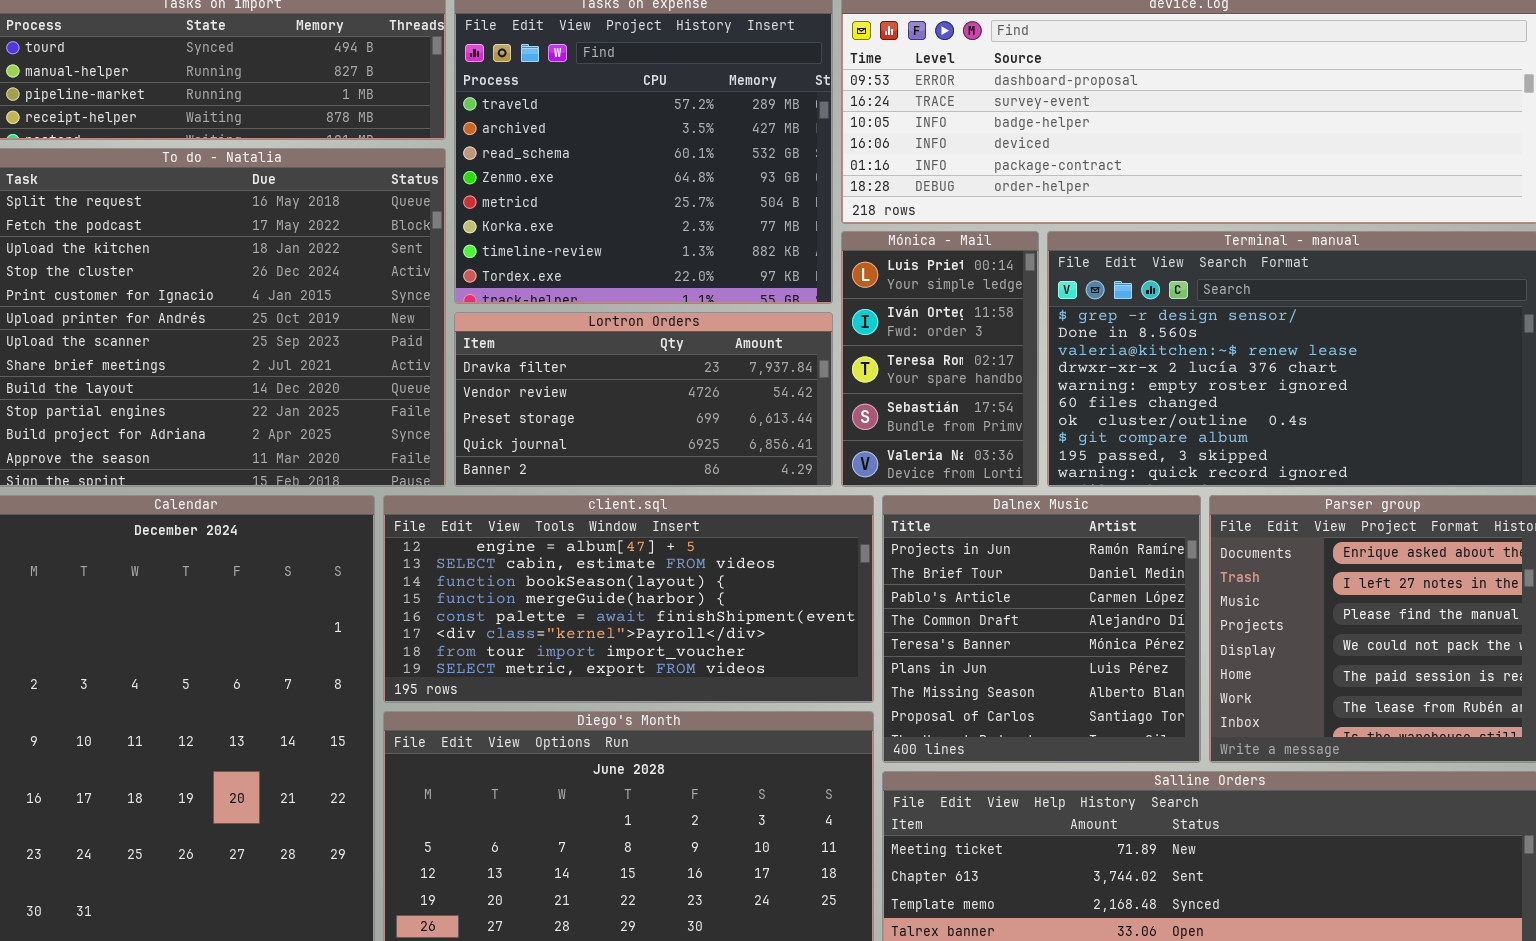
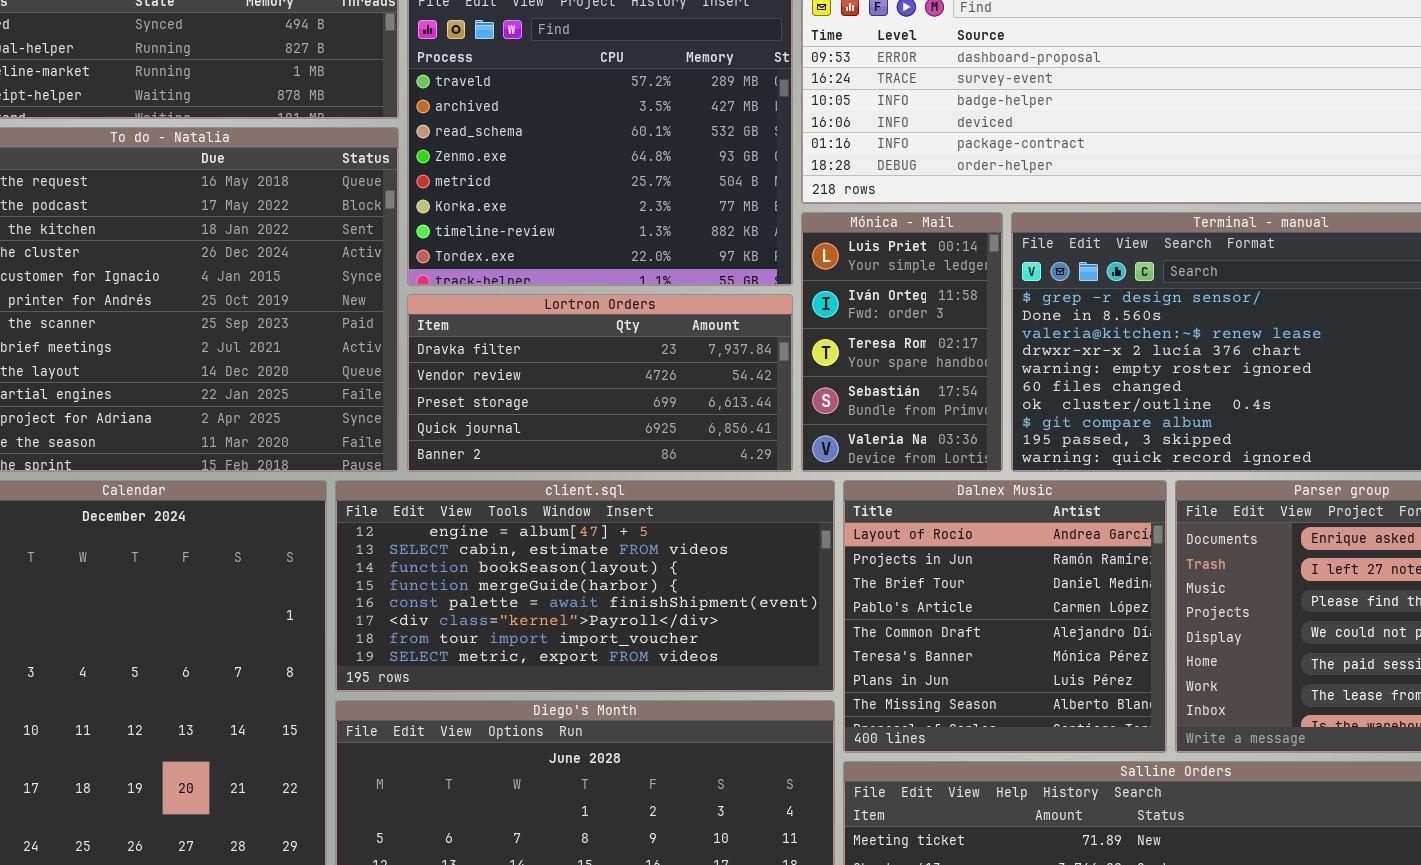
Dalnex Music: [882,495,1201,763] -> [843,480,1167,753], scrolled up 1 row

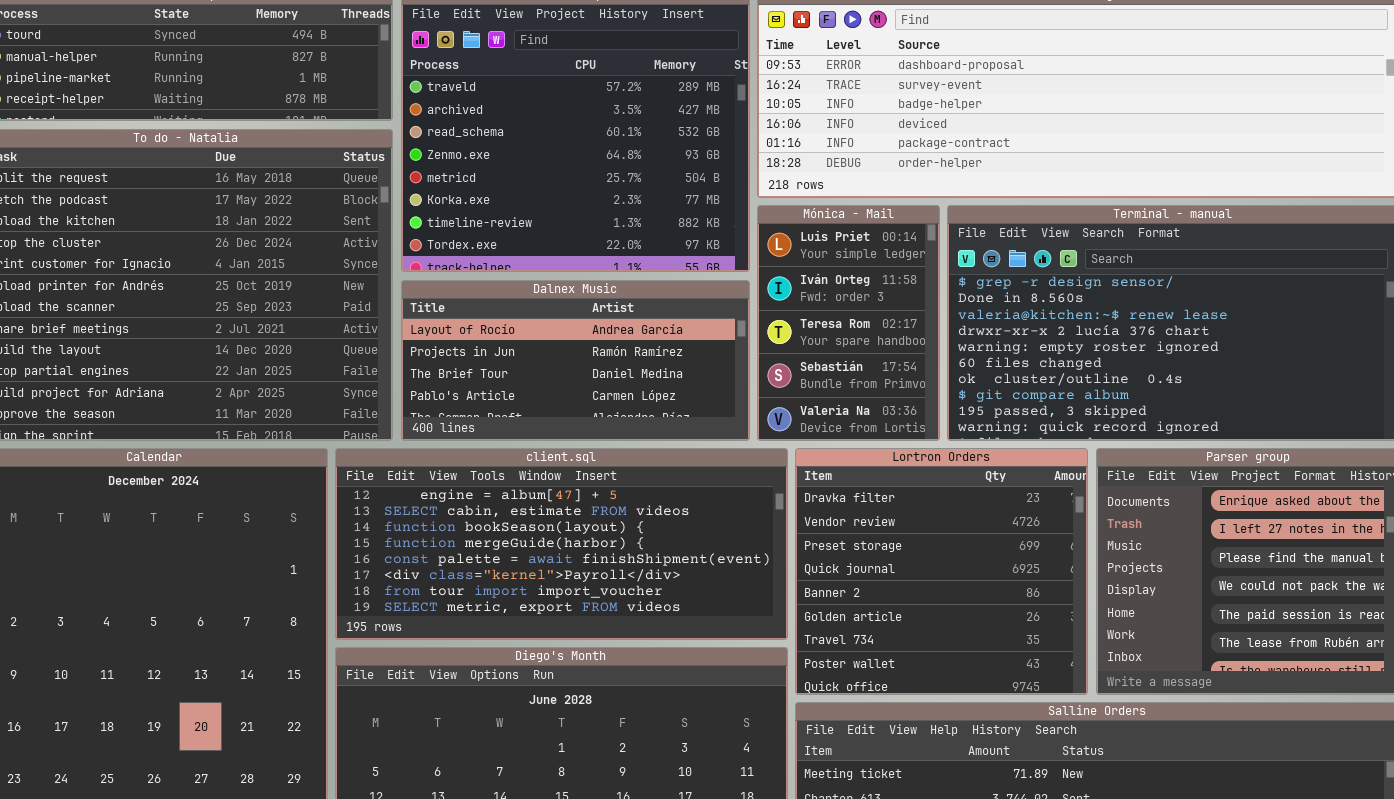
Lortron Orders: [407,294,793,472] -> [795,448,1088,695], moved, resized
Dalnex Music: [843,480,1167,753] -> [401,280,750,441], moved, resized

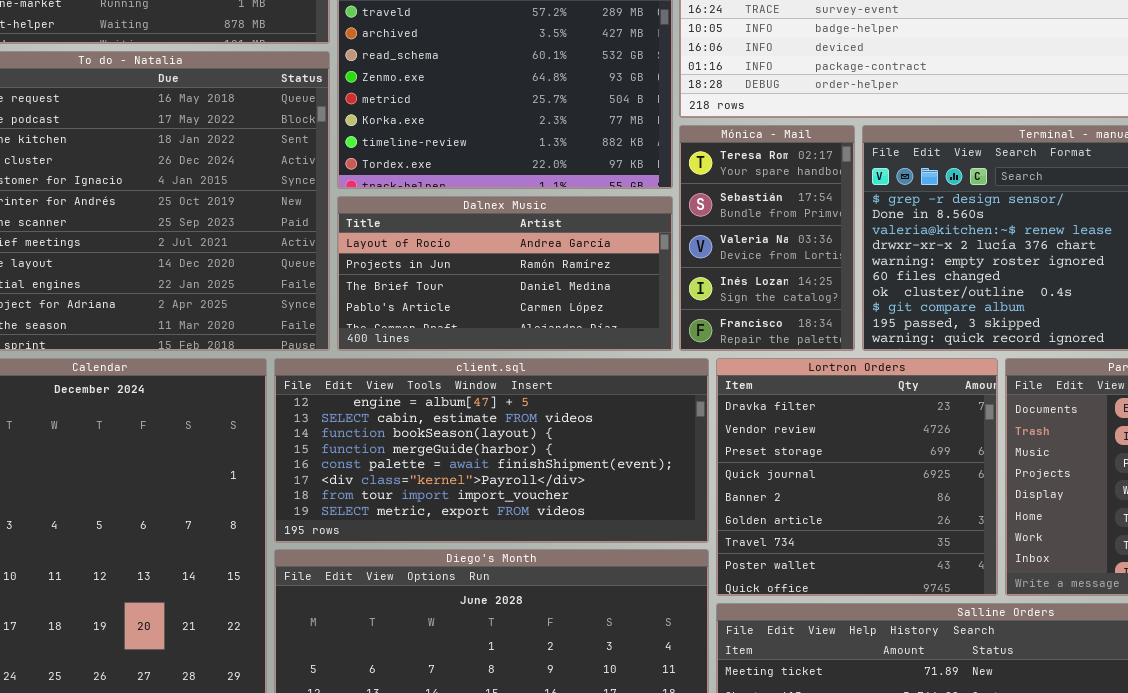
Mónica - Mail: [757,205,940,441] -> [679,125,855,351], scrolled down 2 rows

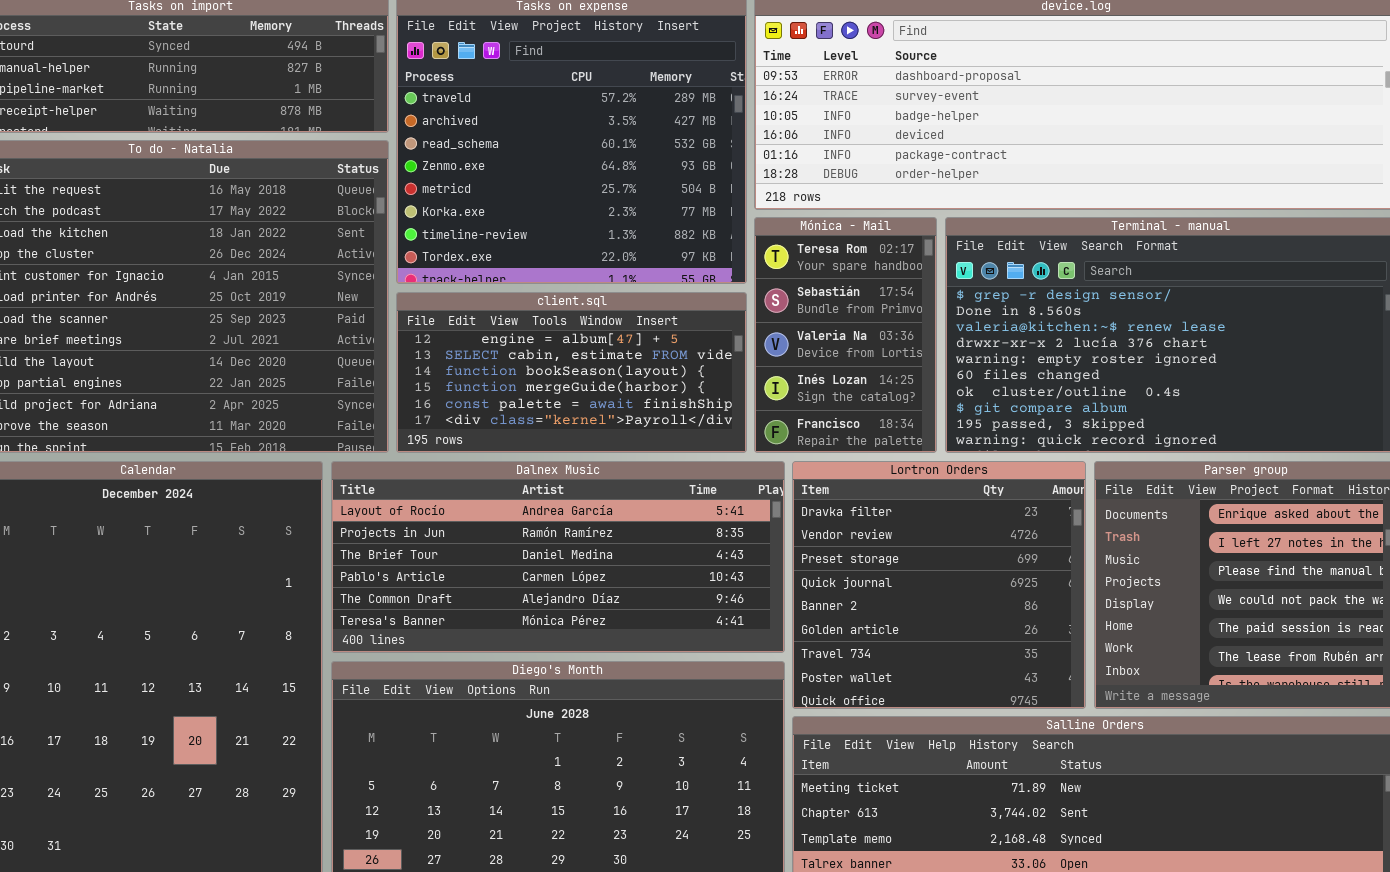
Dalnex Music: [337,196,673,351] -> [331,461,785,653], moved, resized
client.sql: [274,358,709,543] -> [396,292,747,453], moved, resized

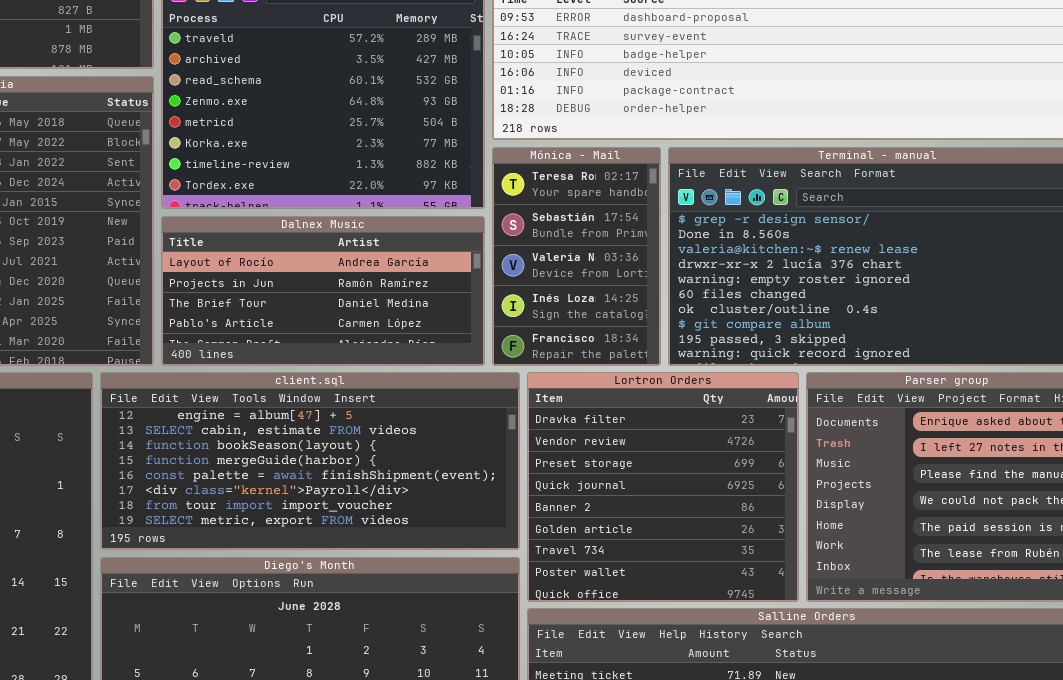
client.sql: [396,292,747,453] -> [100,372,520,550], moved, resized
Dalnex Music: [331,461,785,653] -> [161,216,485,366], moved, resized

